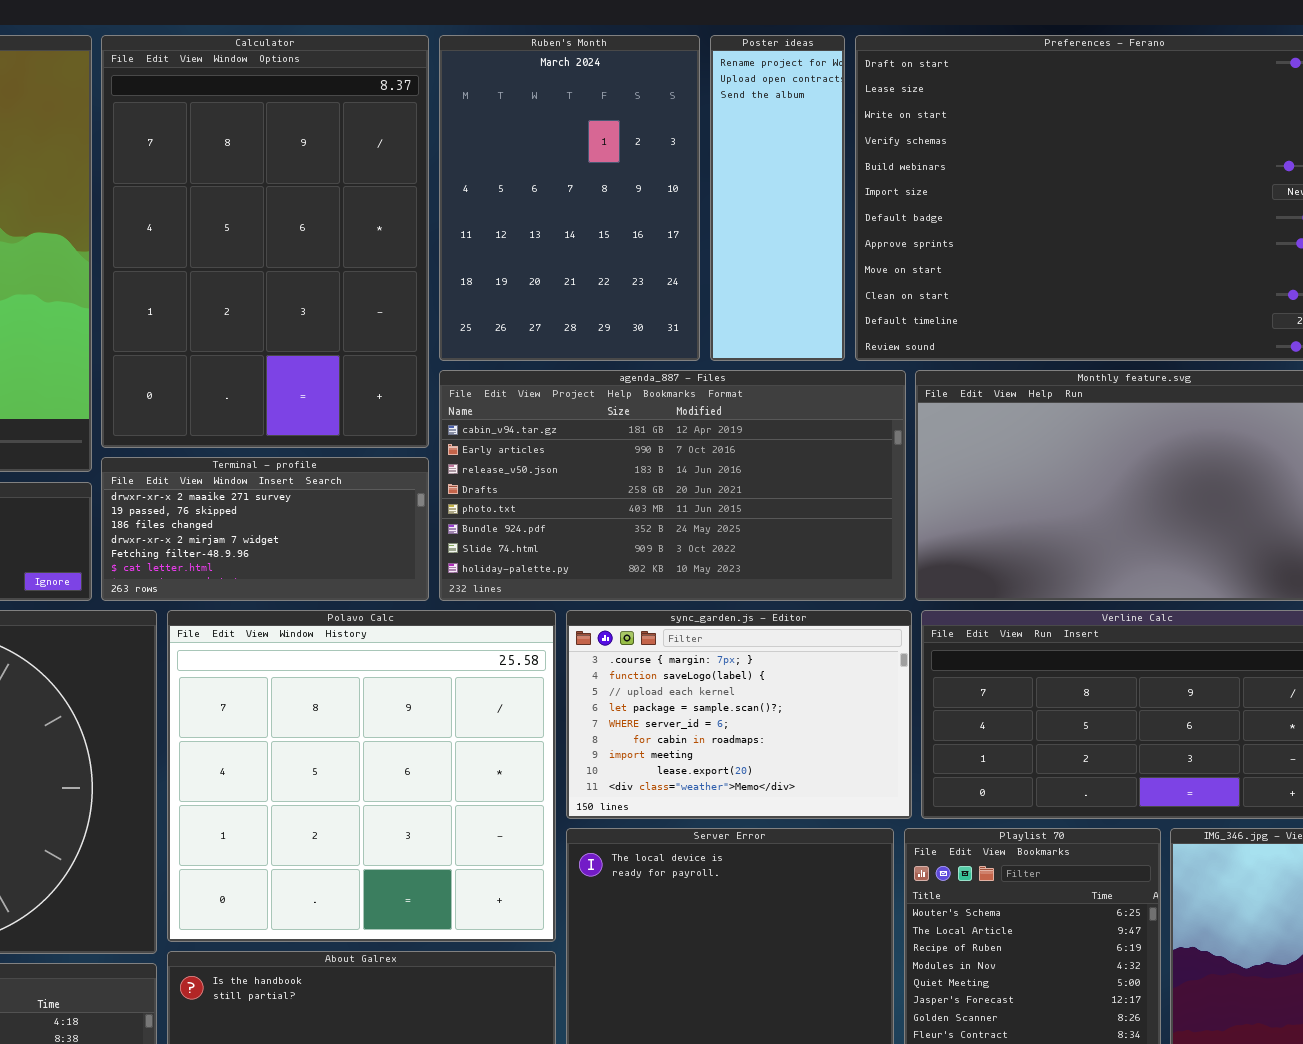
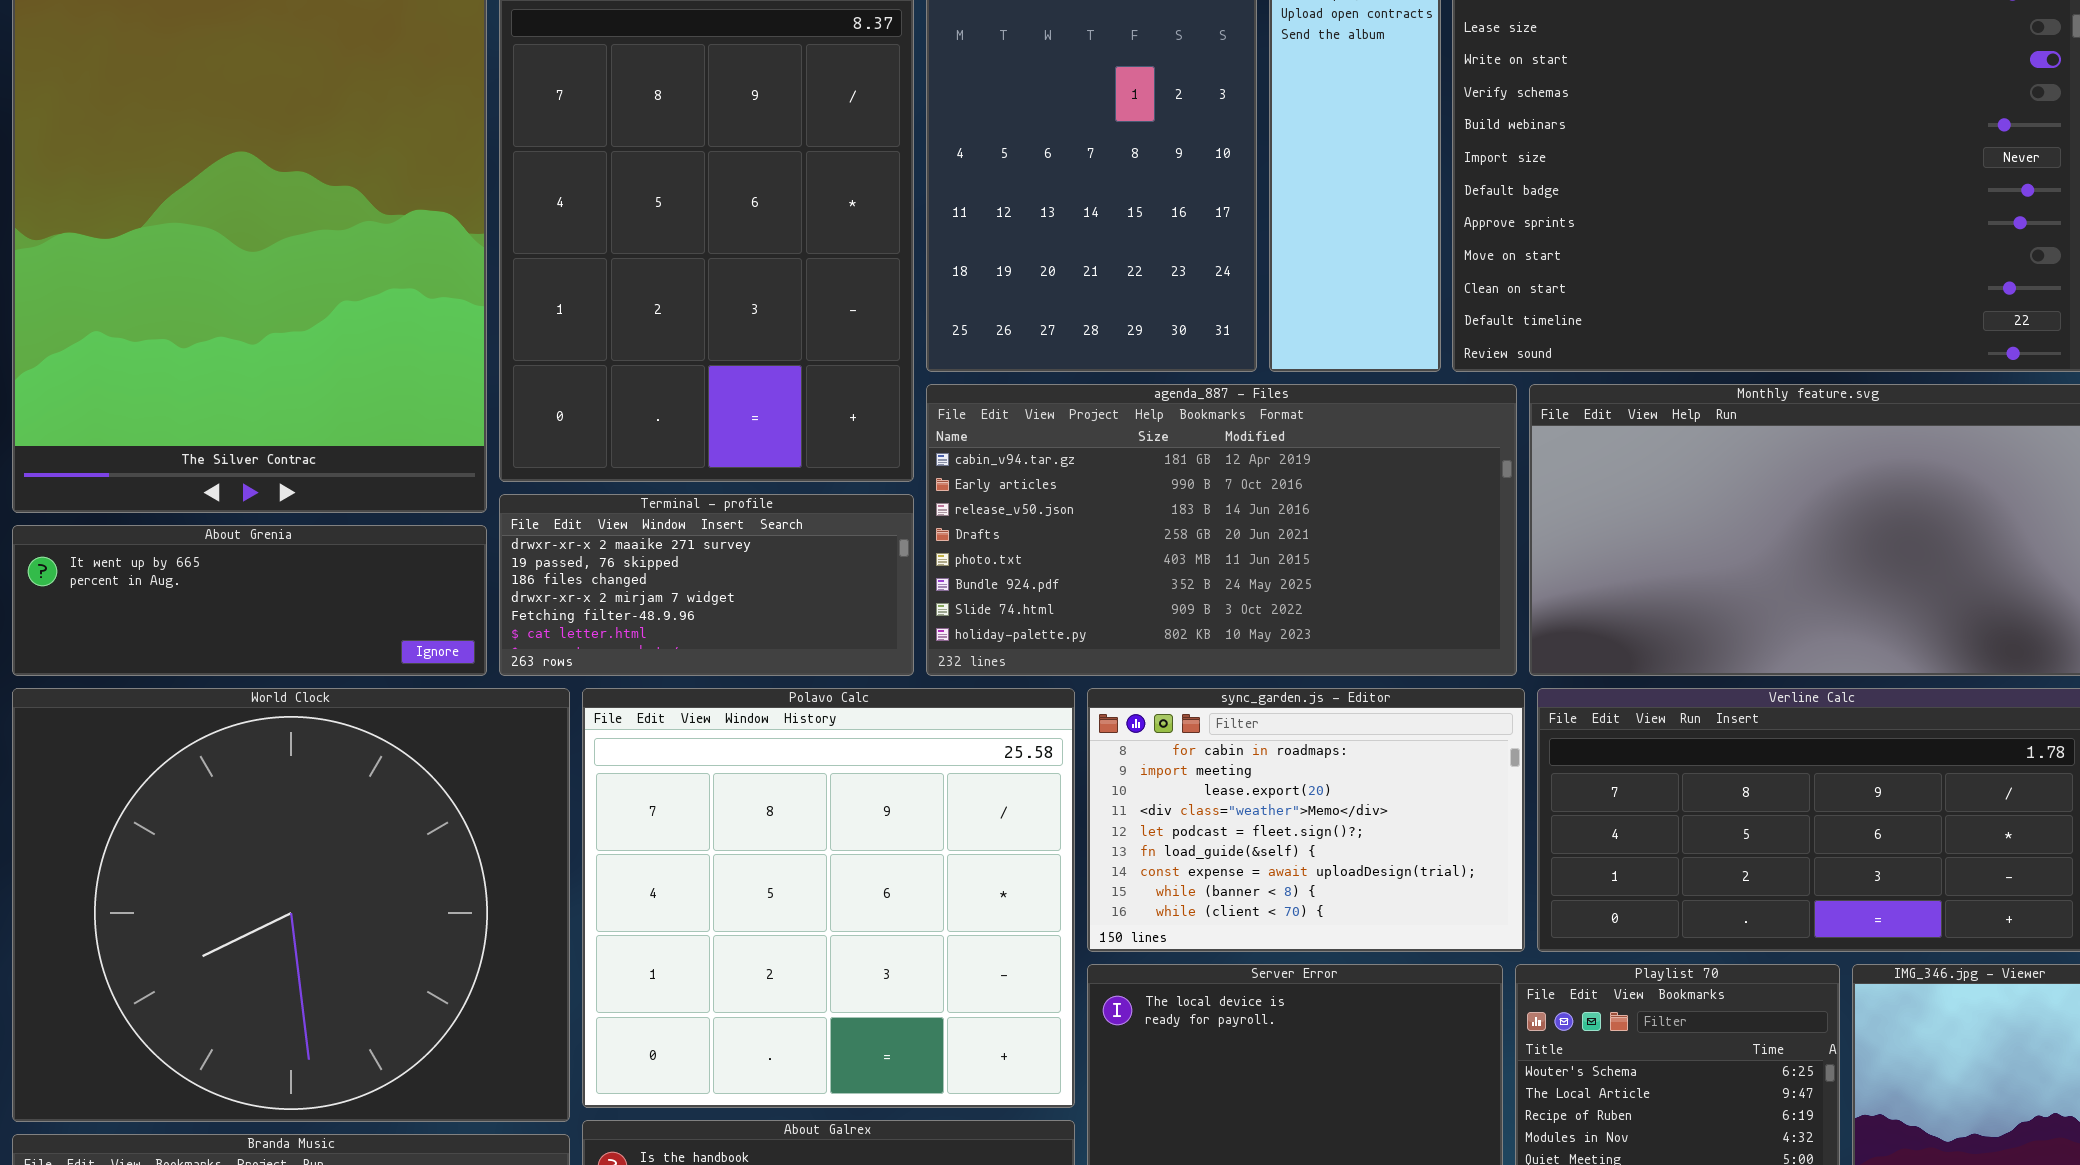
sync_garden.js - Editor: [566,610,912,819] -> [1087,688,1525,952], scrolled down 5 rows

